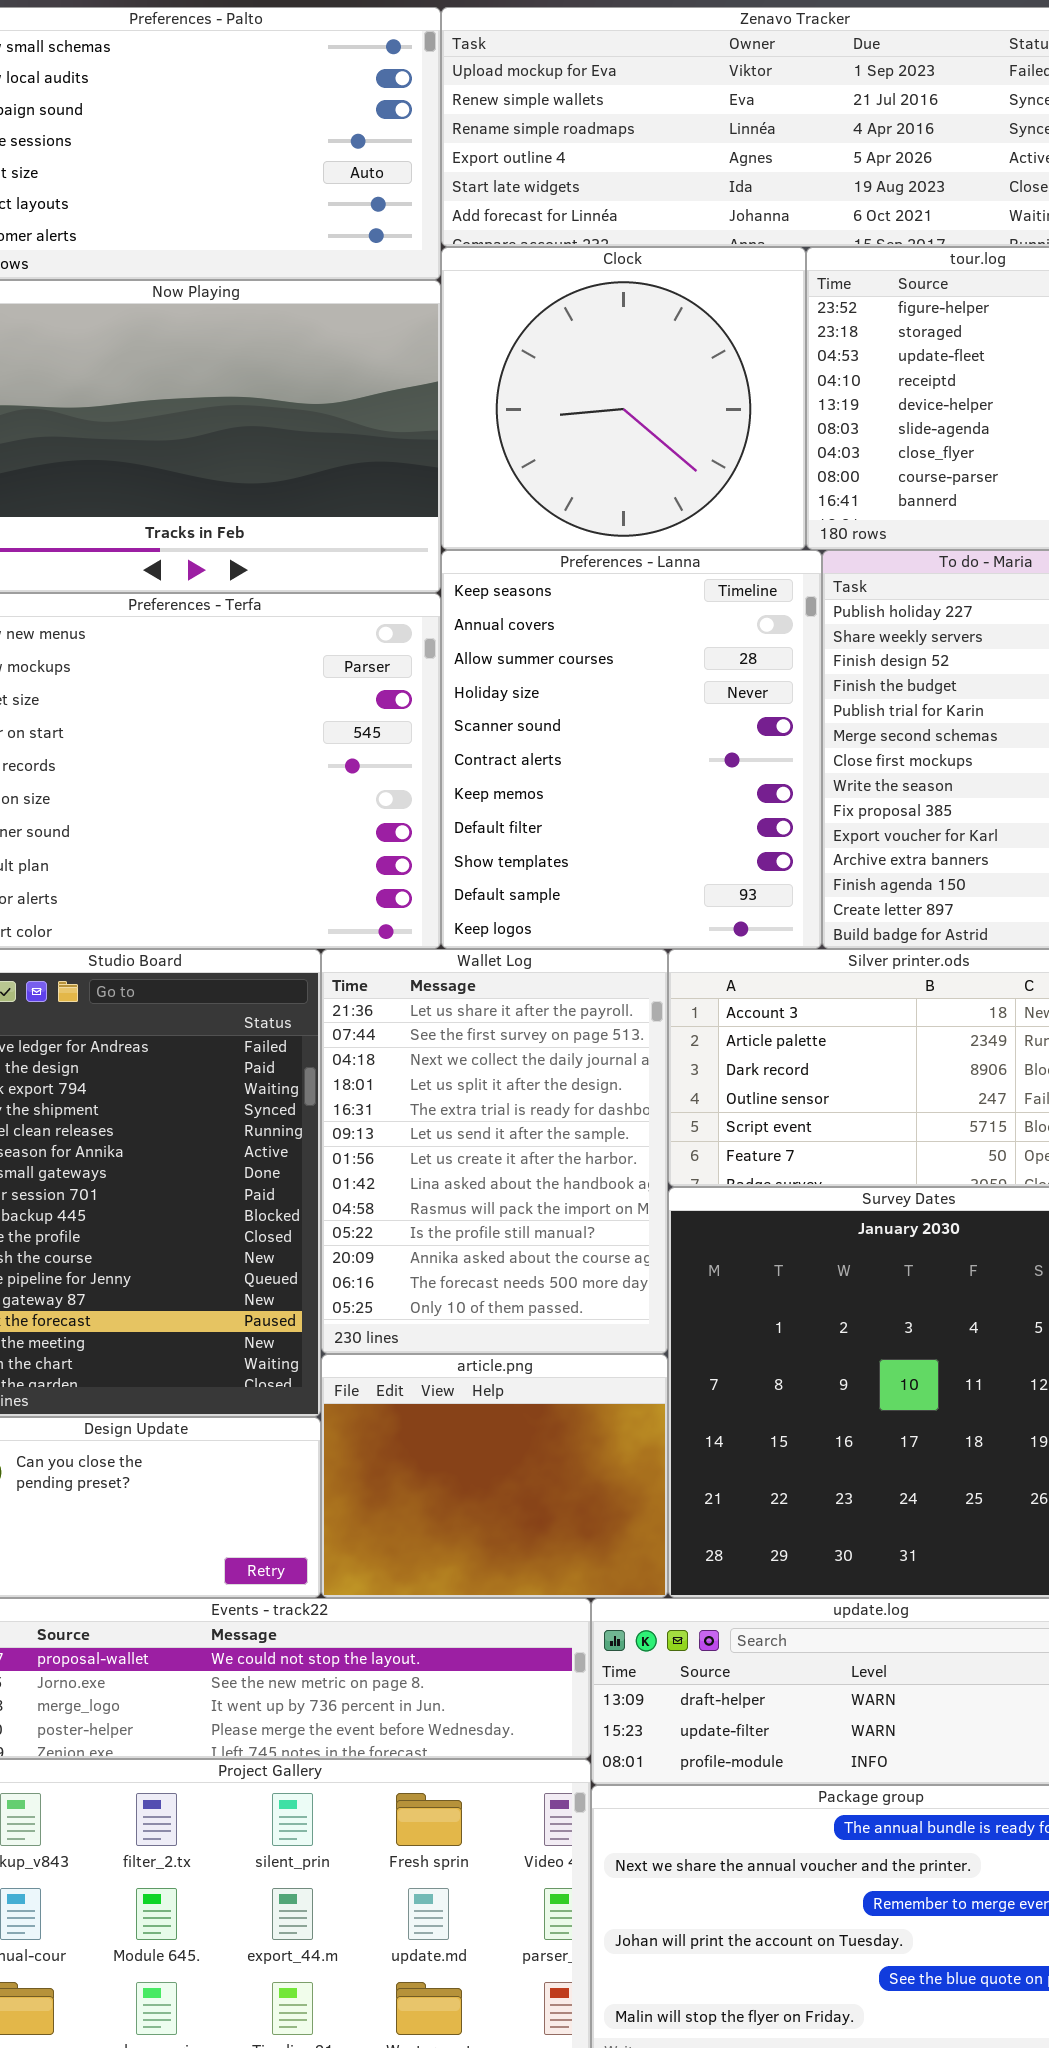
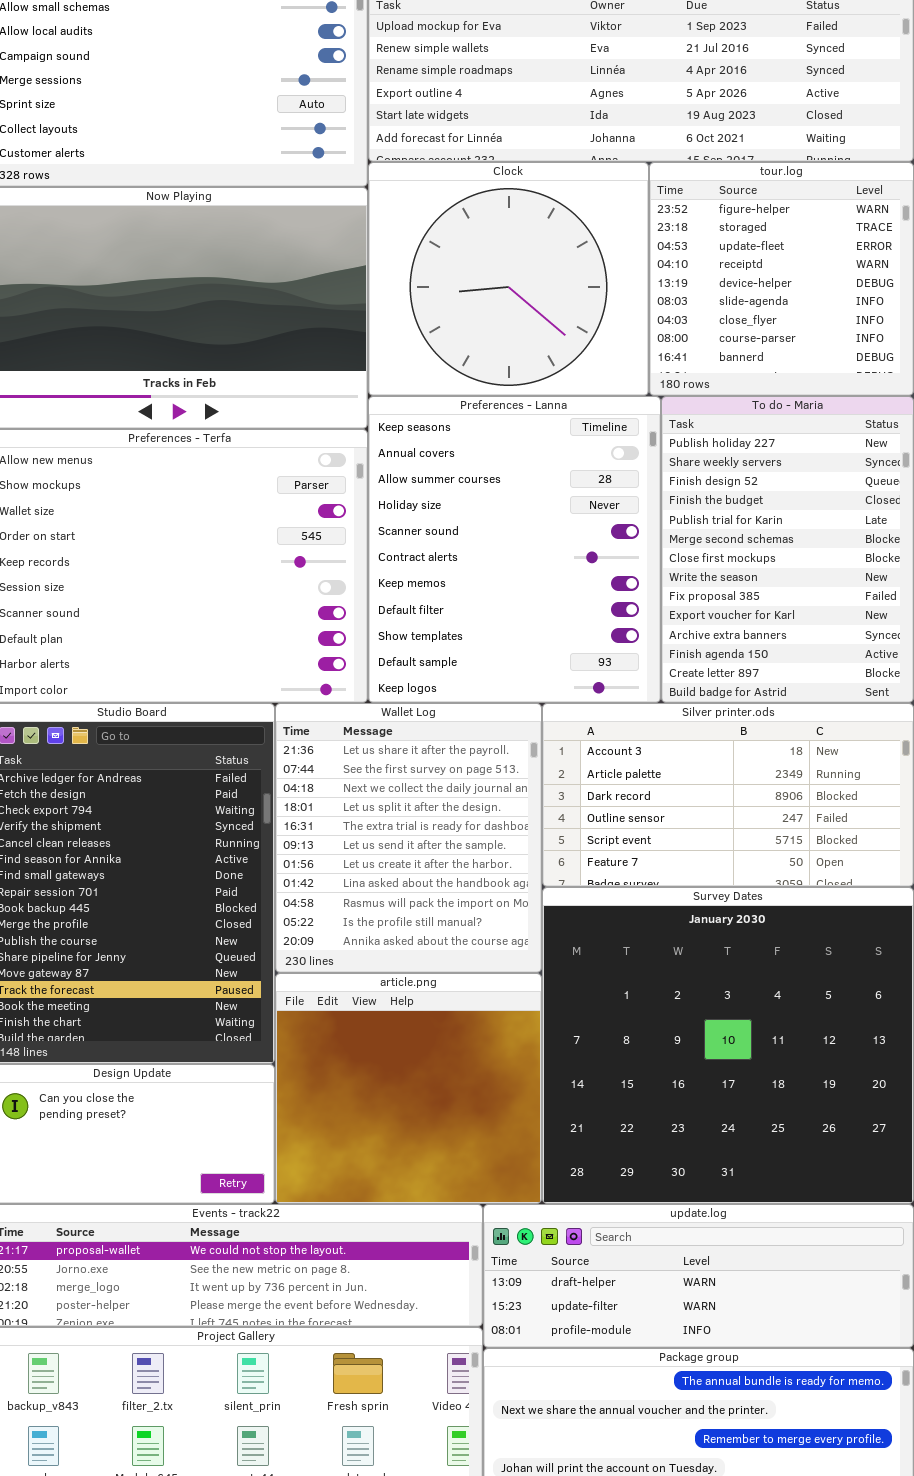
Wallet Log: [321,949,668,1354] -> [275,703,542,973], resized
article.png: [321,1354,668,1598] -> [275,973,542,1204], resized

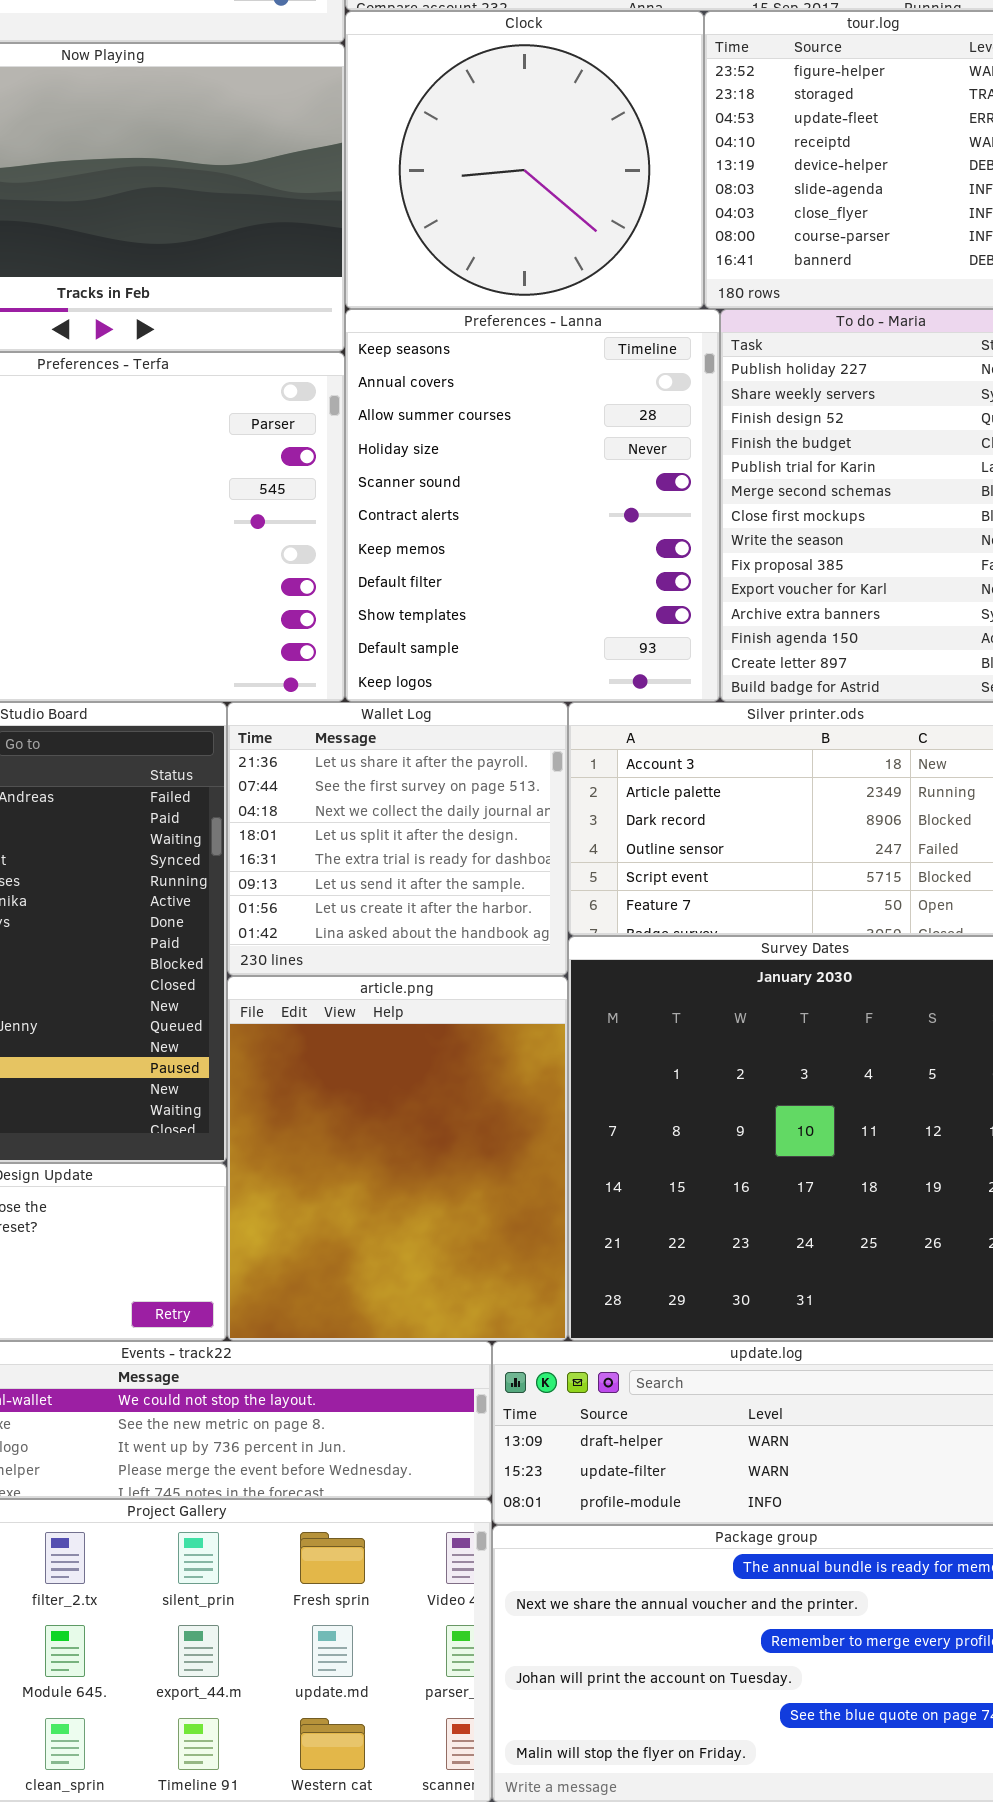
Wallet Log: [275,703,542,973] -> [227,702,568,976], resized
article.png: [275,973,542,1204] -> [227,976,568,1341], resized

